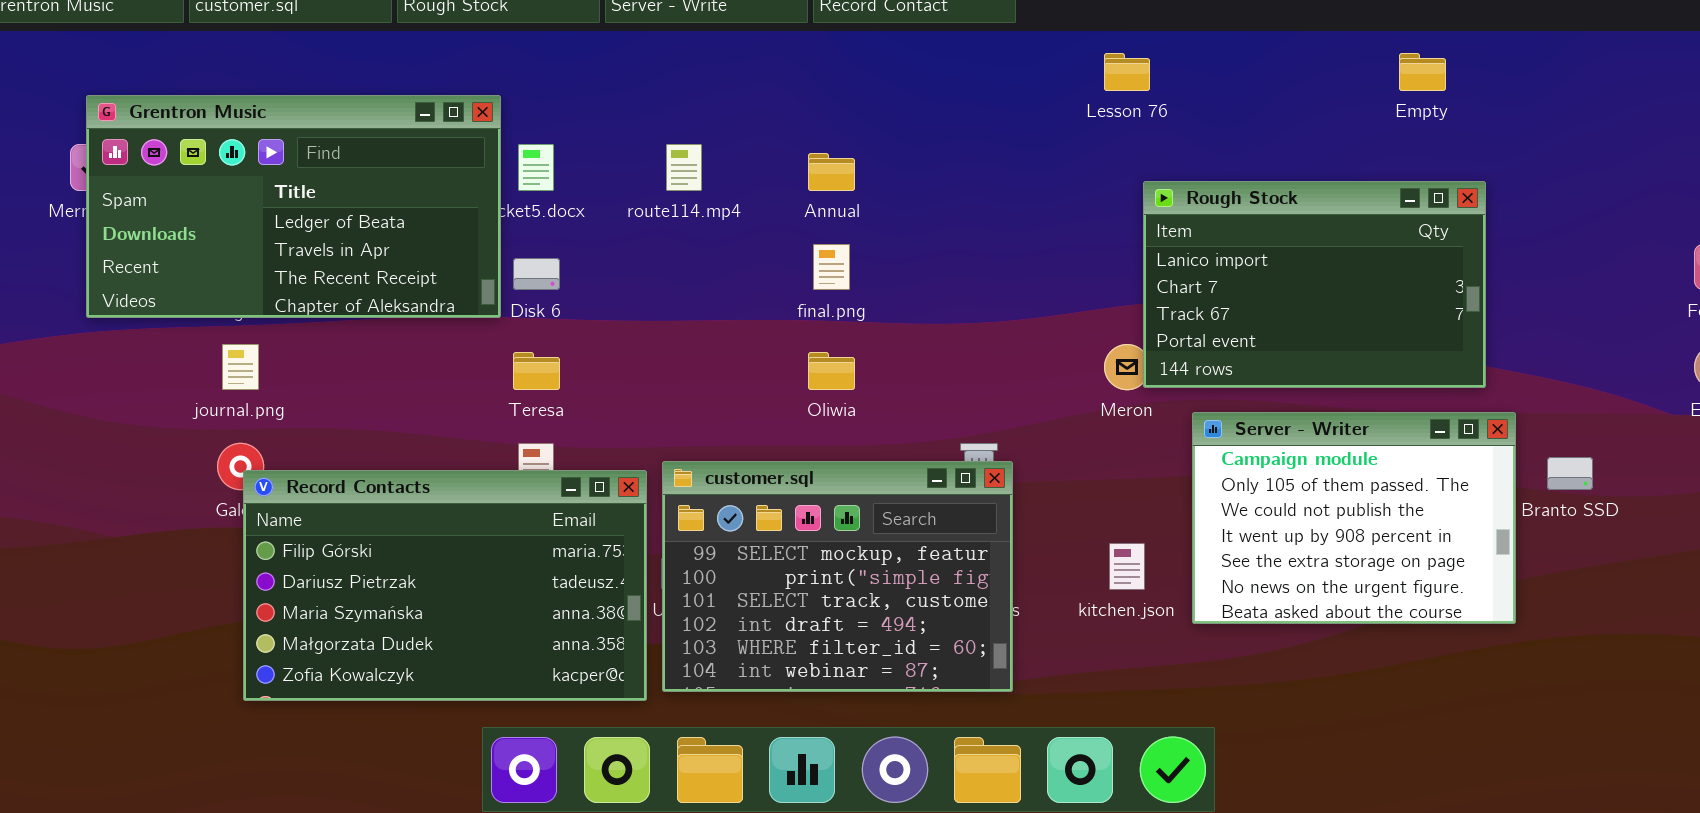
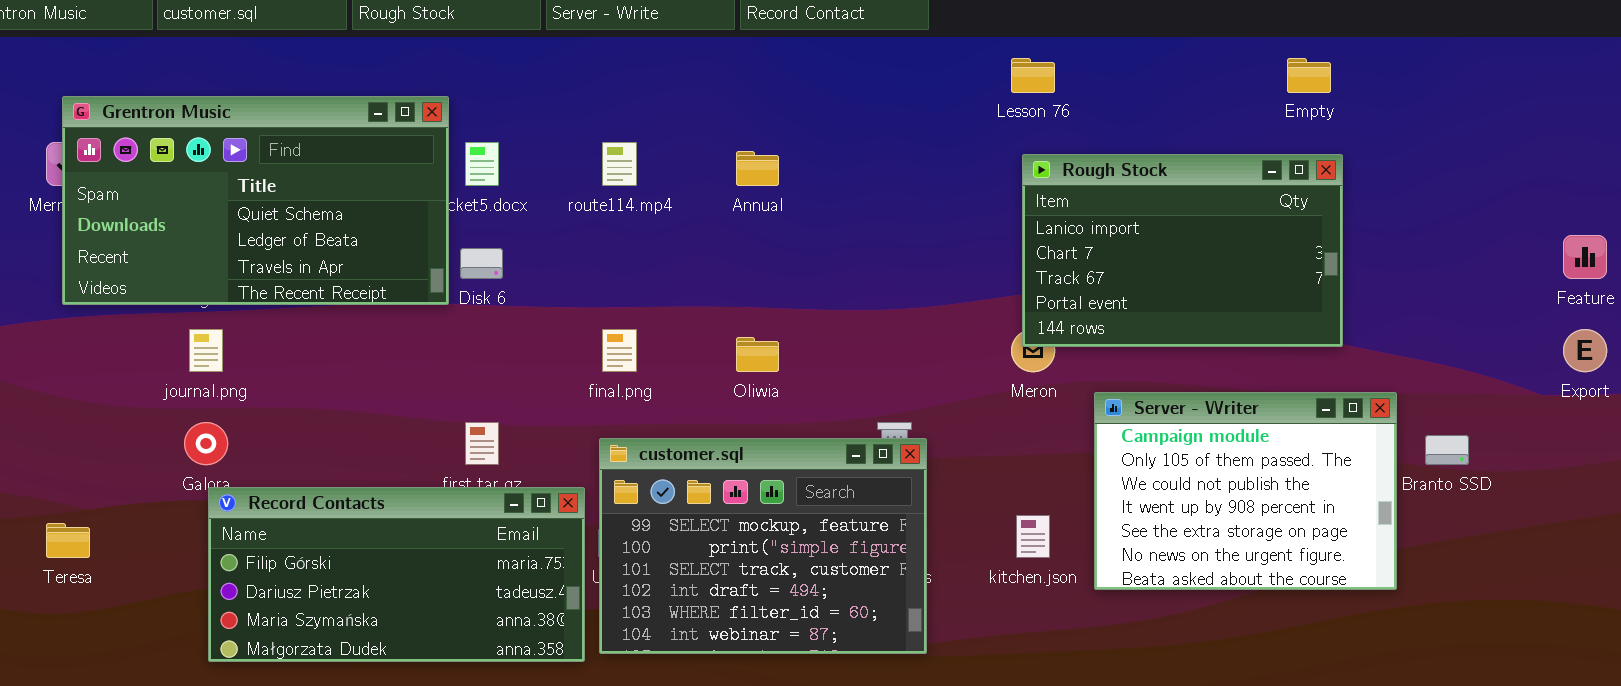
Grentron Music: [86,95,501,318] -> [62,96,449,305], scrolled up 1 row
Rough Stock: [1143,181,1486,388] -> [1022,154,1343,347], moved
final.png: [813,244,850,290] -> [602,329,637,372], moved
Teresa: [513,352,560,390] -> [46,523,90,558], moved
Record Contacts: [243,470,647,701] -> [208,487,585,662], resized

